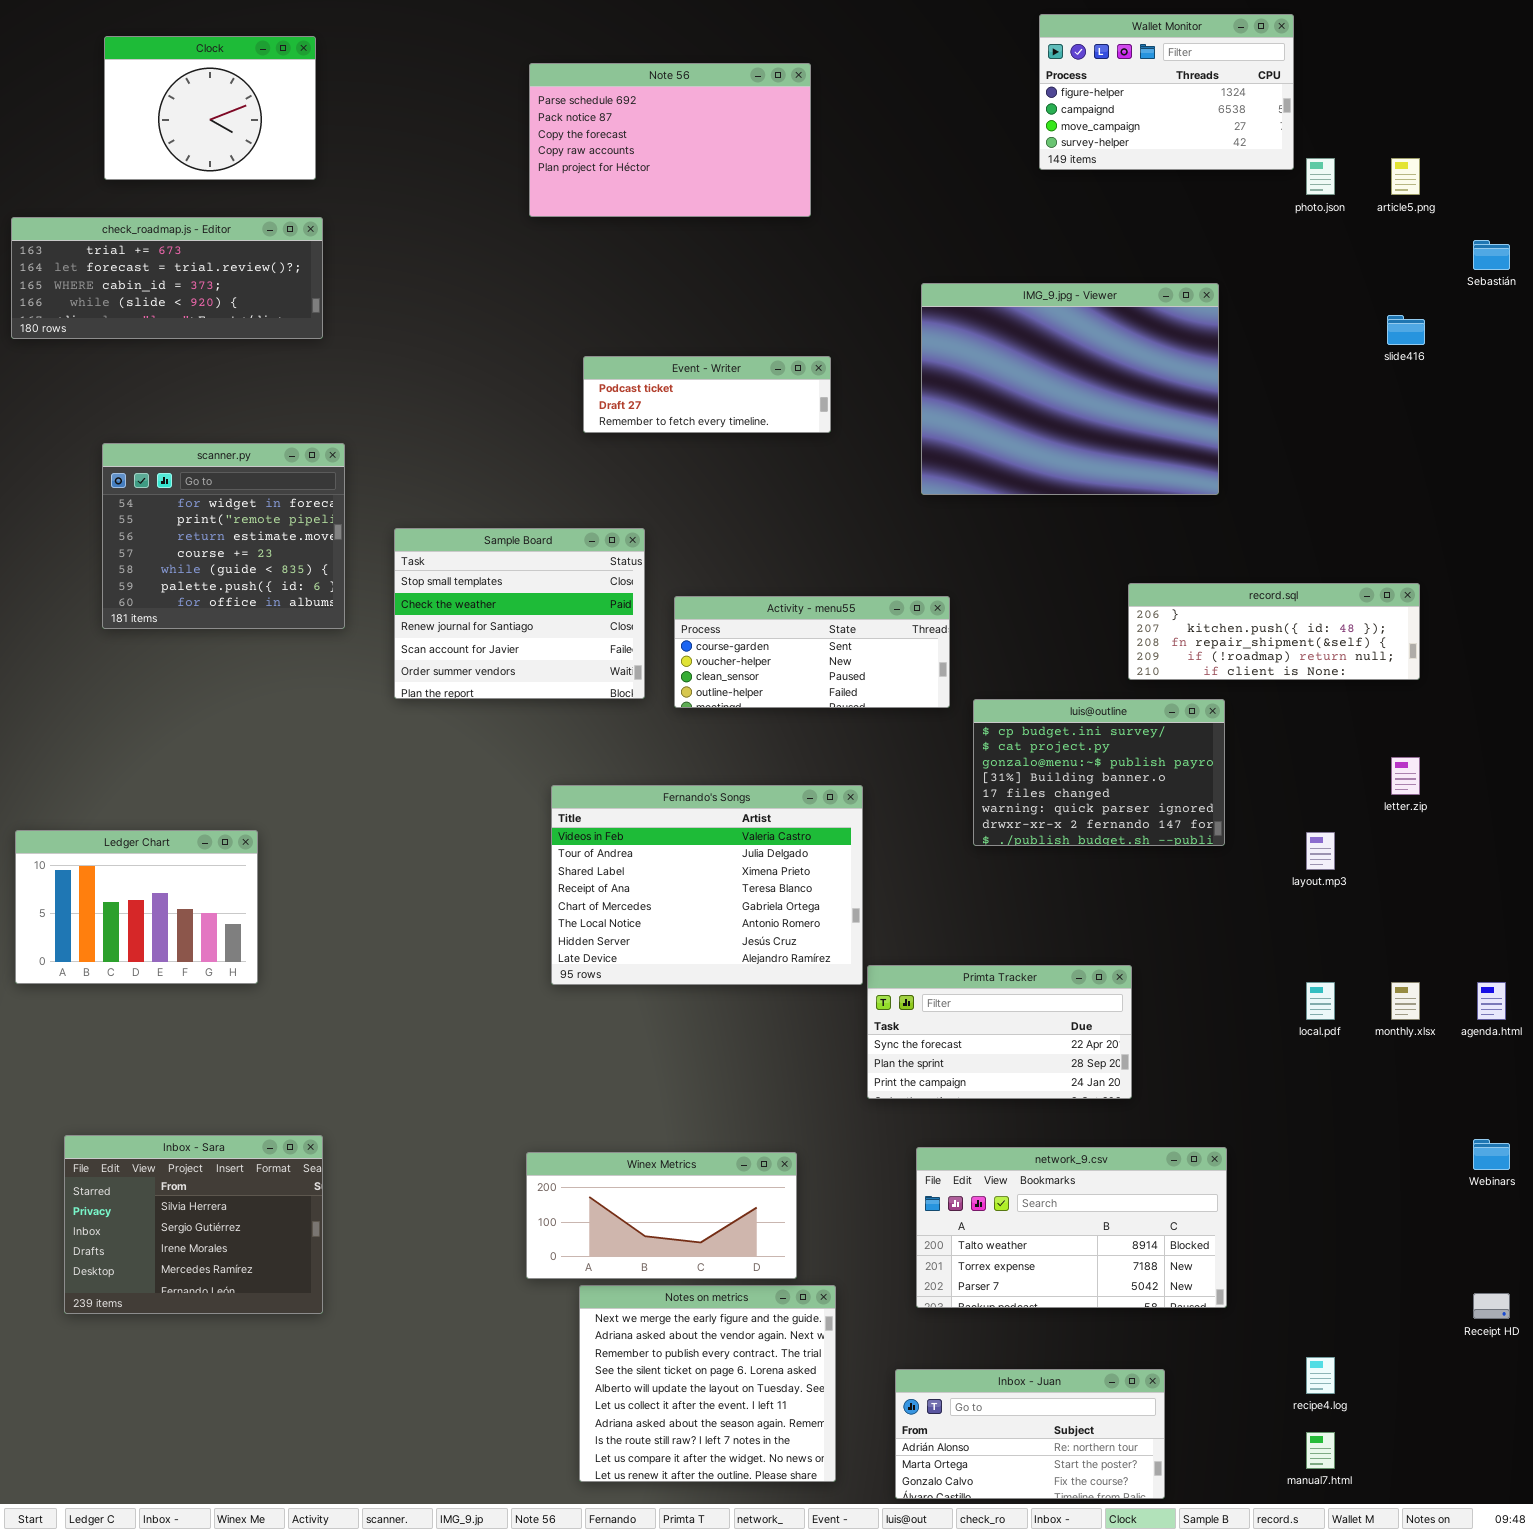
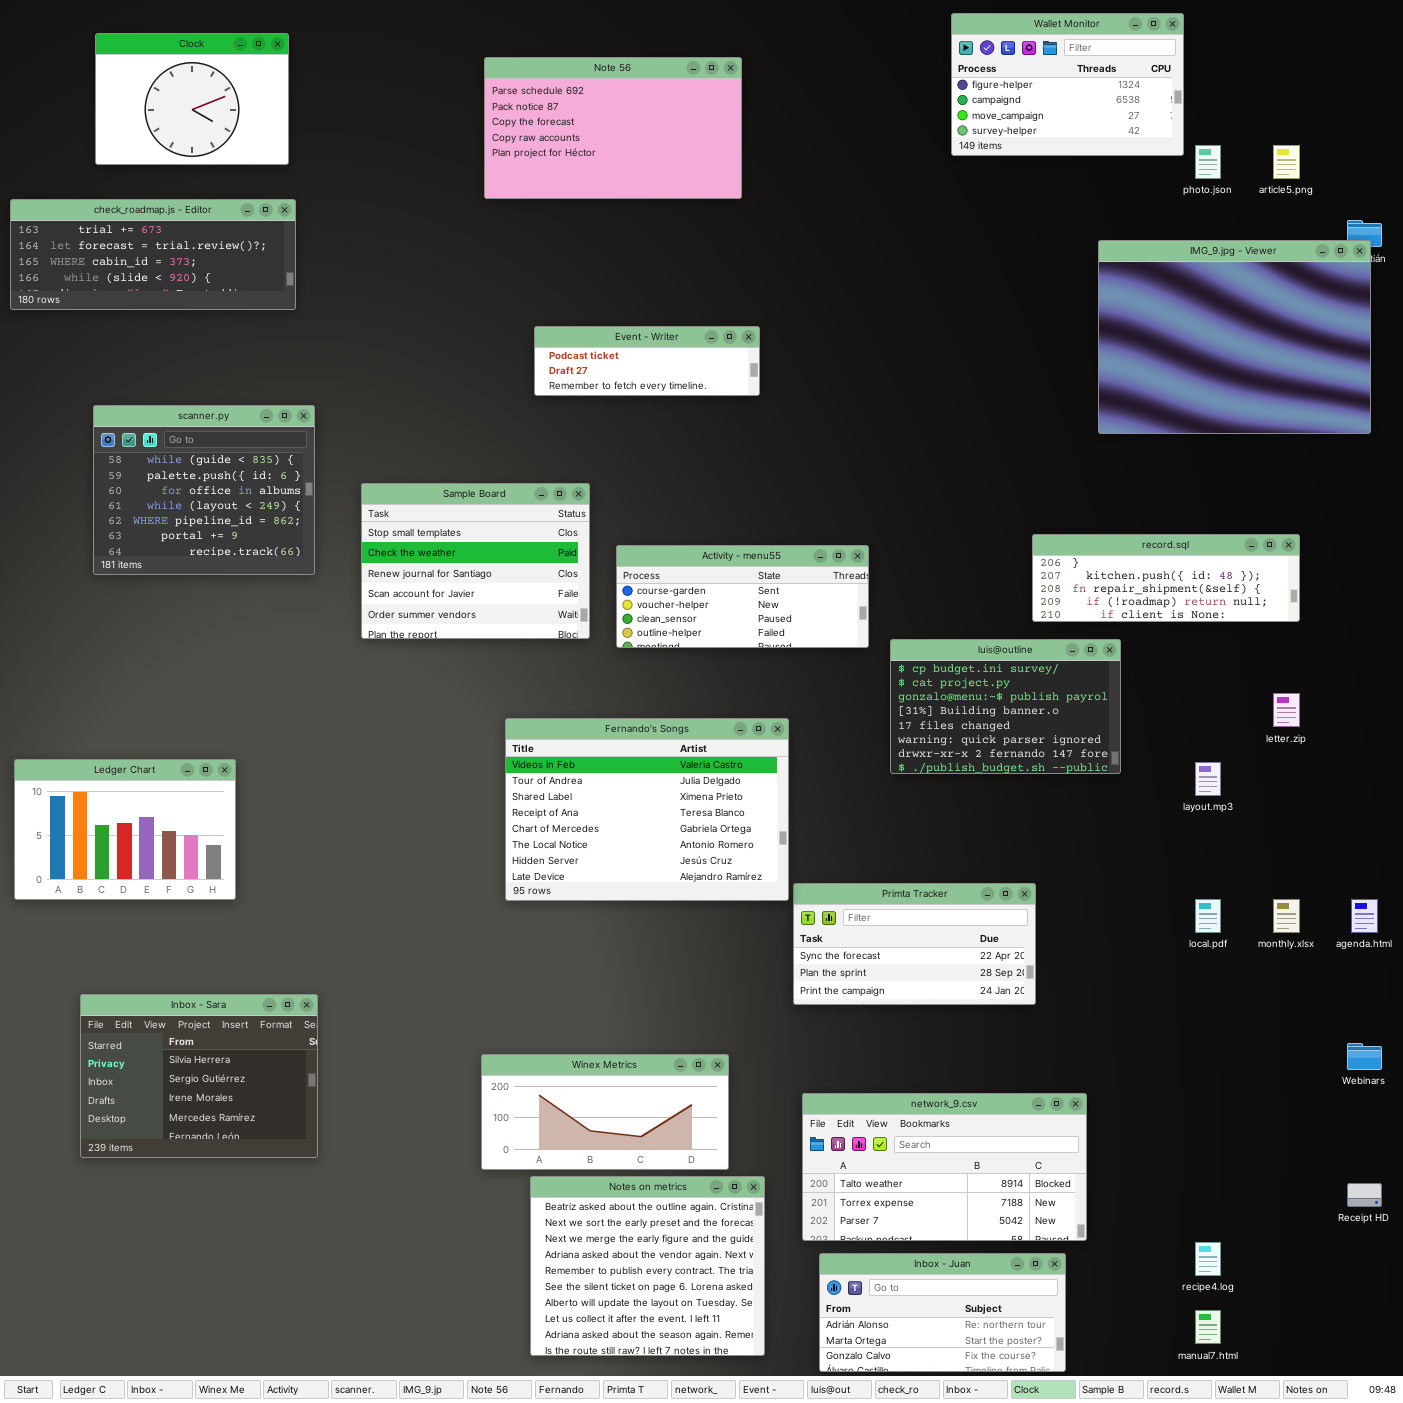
IMG_9.jpg - Viewer: [921,283,1219,495] -> [1098,240,1371,434], moved
scanner.py: [102,443,345,629] -> [93,405,315,575], scrolled down 4 rows
Inbox - Sara: [64,1135,323,1314] -> [80,994,318,1158], moved
network_9.csv: [916,1147,1227,1308] -> [802,1093,1087,1241], moved
Notes on metrics: [579,1285,836,1482] -> [530,1176,765,1356], scrolled up 2 rows

